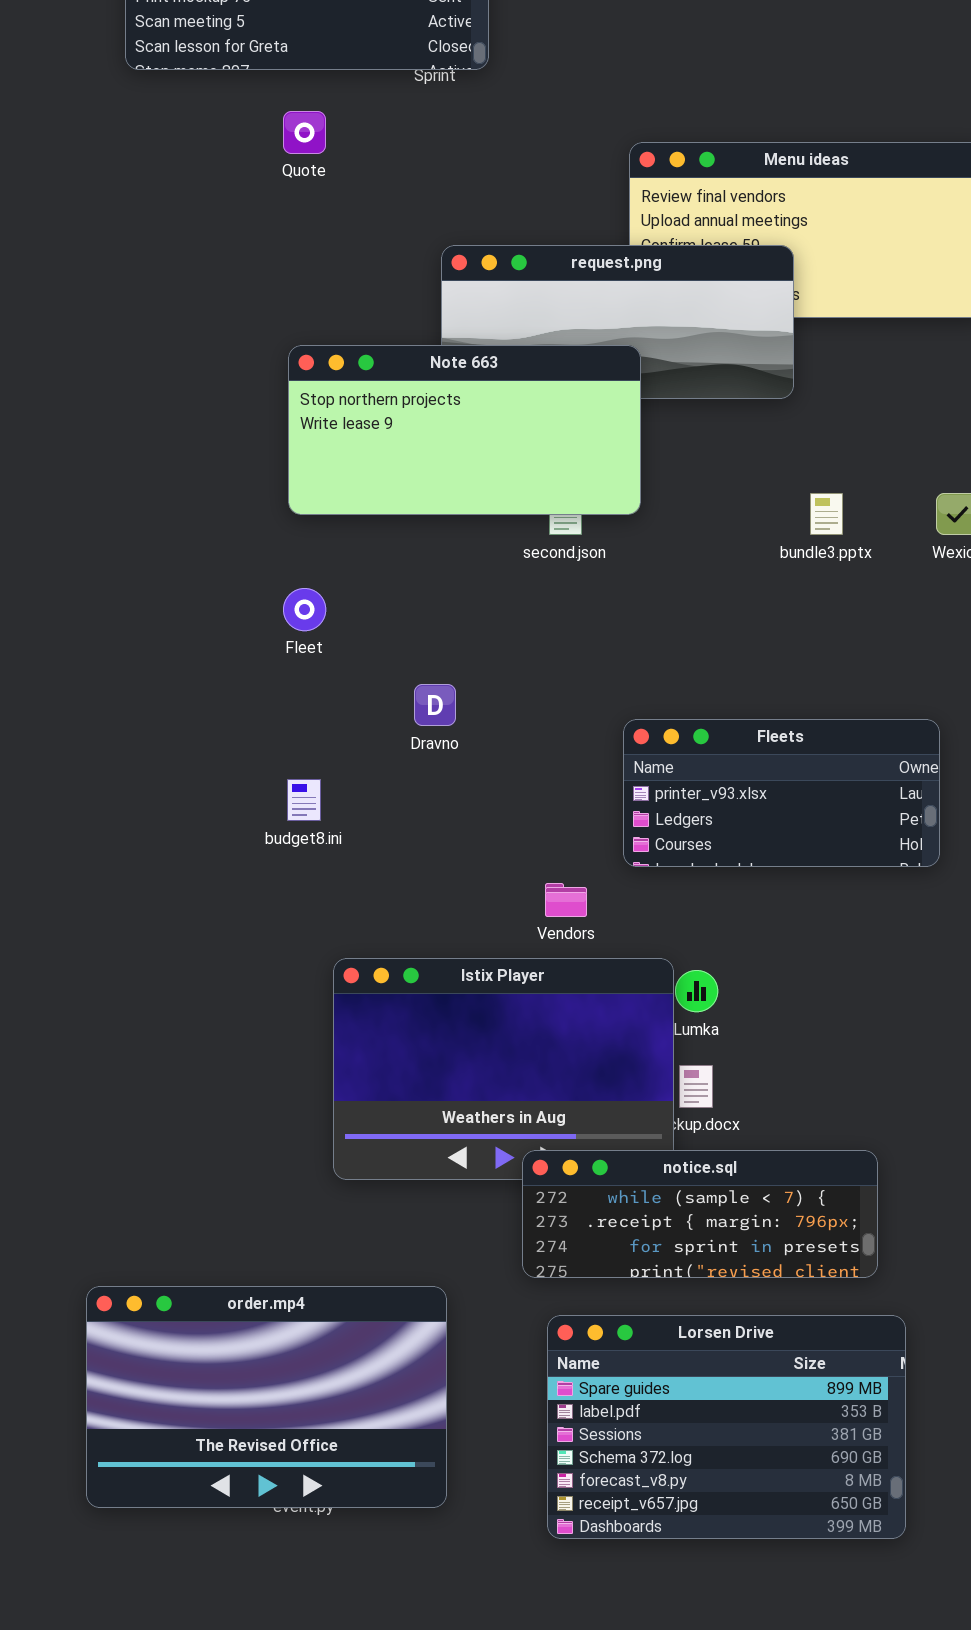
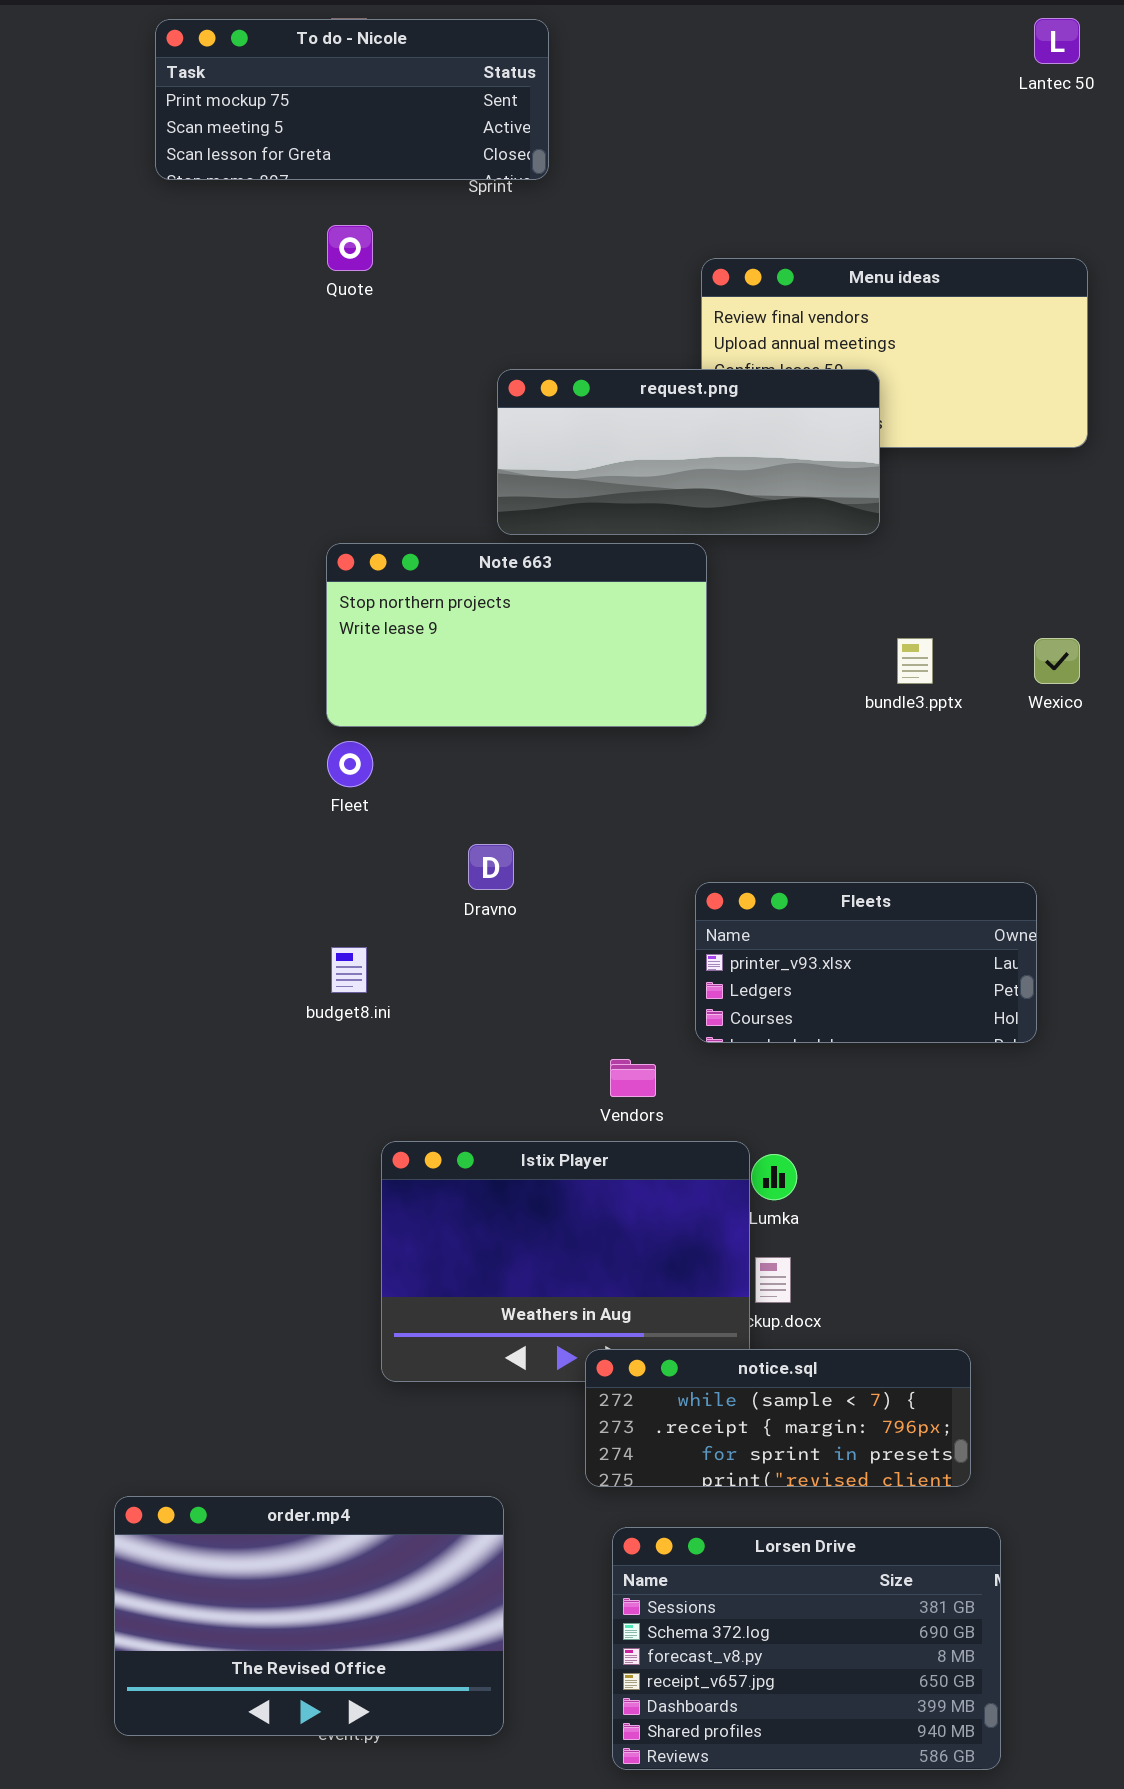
Note 663: [288,345,641,515] -> [326,543,707,727], moved
Lorsen Drive: [547,1315,906,1539] -> [612,1527,1001,1770], scrolled down 2 rows

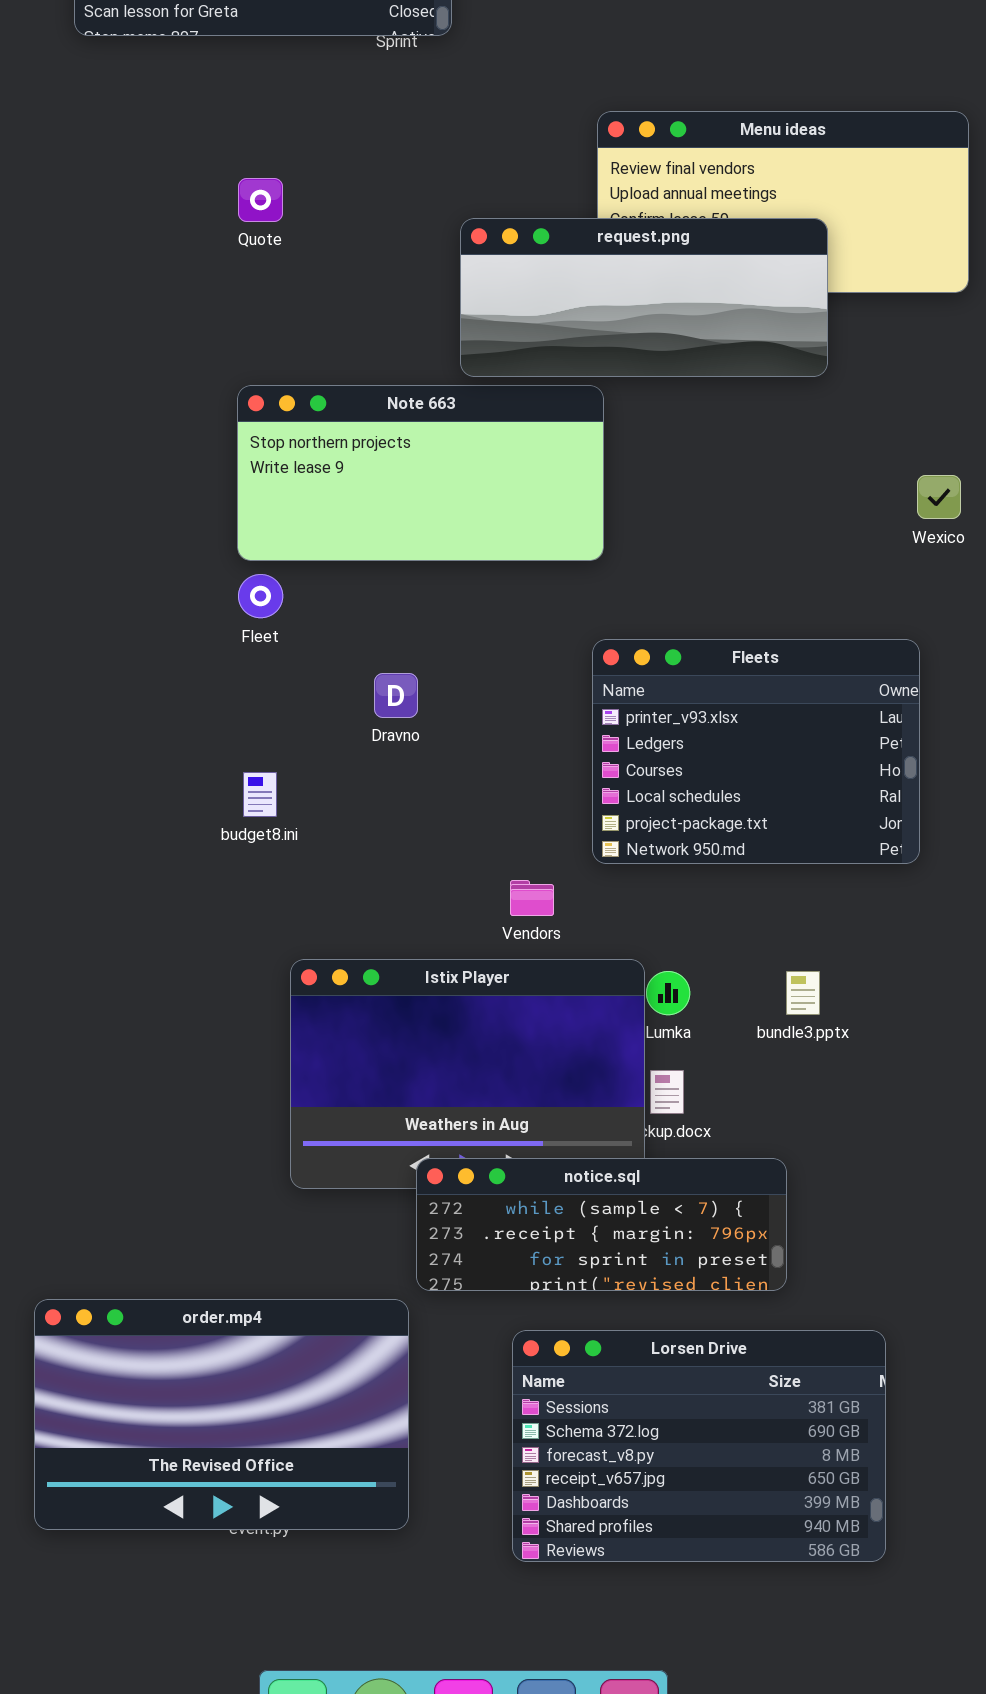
Quote: [327,225,373,271] -> [238,178,283,222], moved
request.png: [497,369,880,535] -> [460,218,828,377], moved
bundle3.pptx: [897,638,933,684] -> [786,971,820,1015], moved
Fleets: [695,882,1037,1043] -> [592,639,920,864], resized
notice.sql: [585,1349,971,1487] -> [416,1158,787,1291], moved

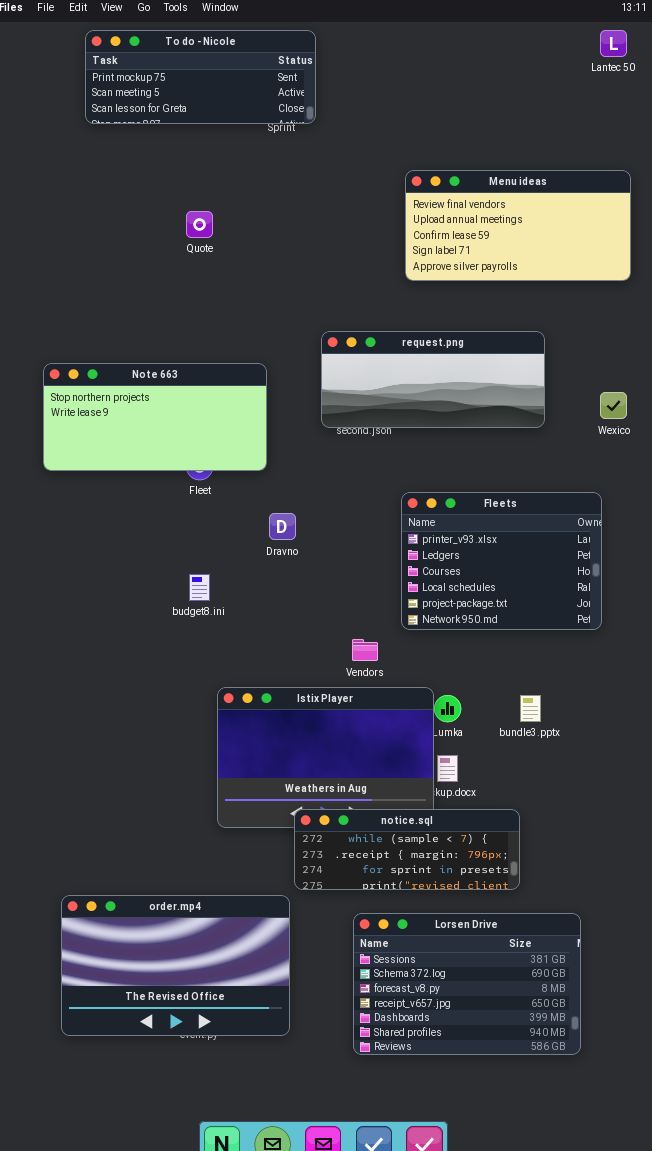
request.png: [460,218,828,377] -> [321,331,545,428], moved
Note 663: [237,385,604,561] -> [43,363,267,471], moved

